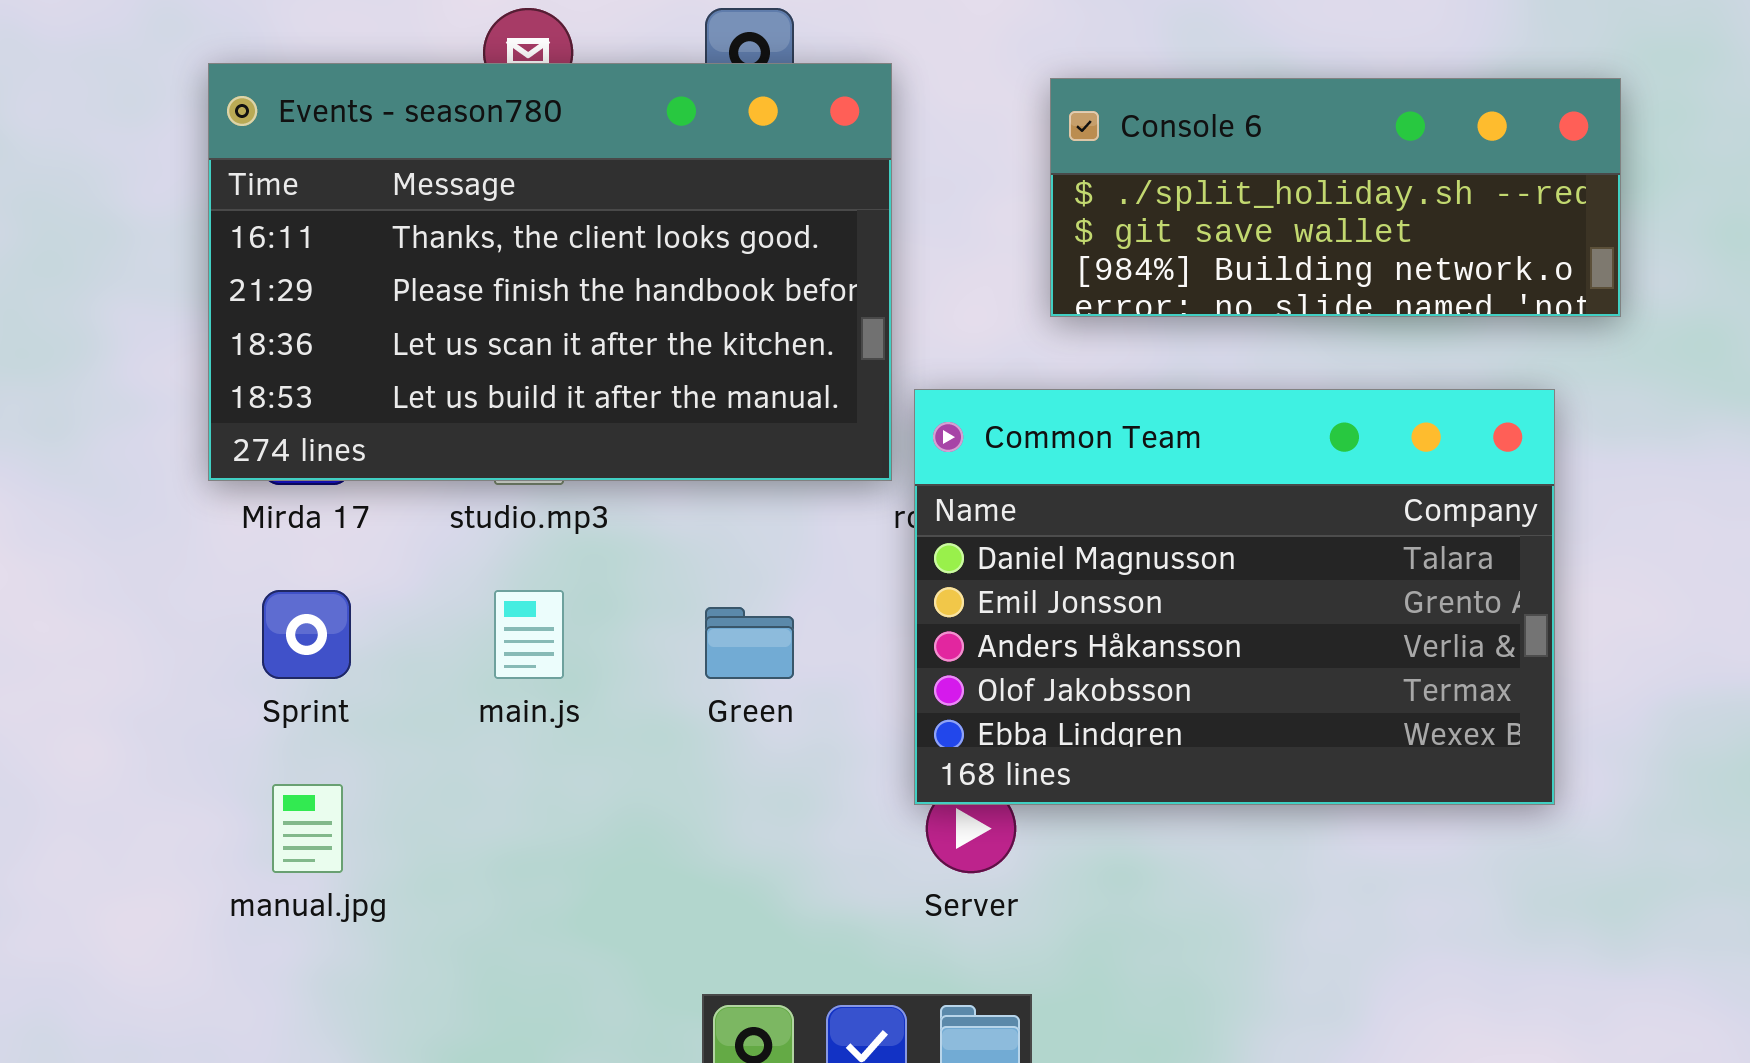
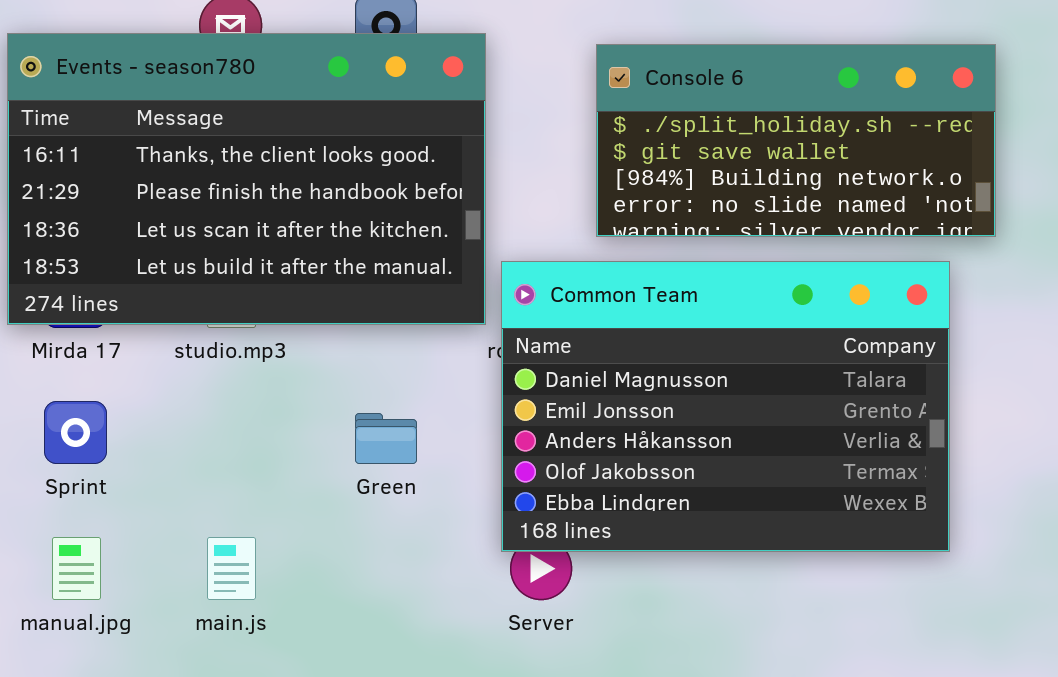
Console 6: [1050,78,1621,317] -> [596,44,996,237], resized
main.js: [494,590,564,679] -> [207,537,256,600], moved

